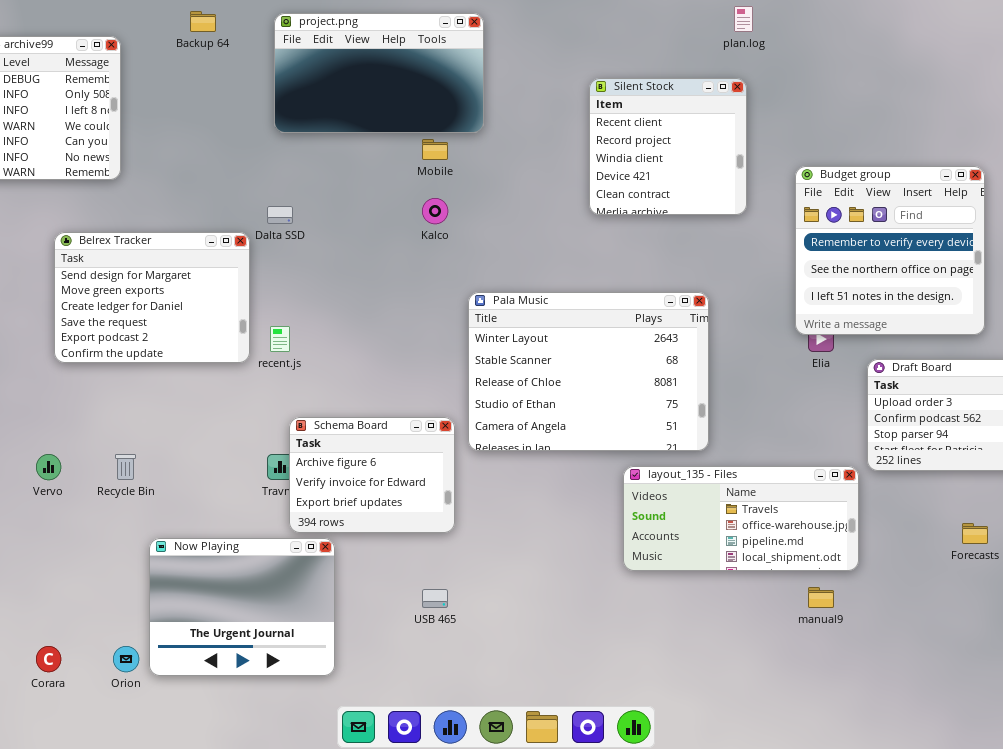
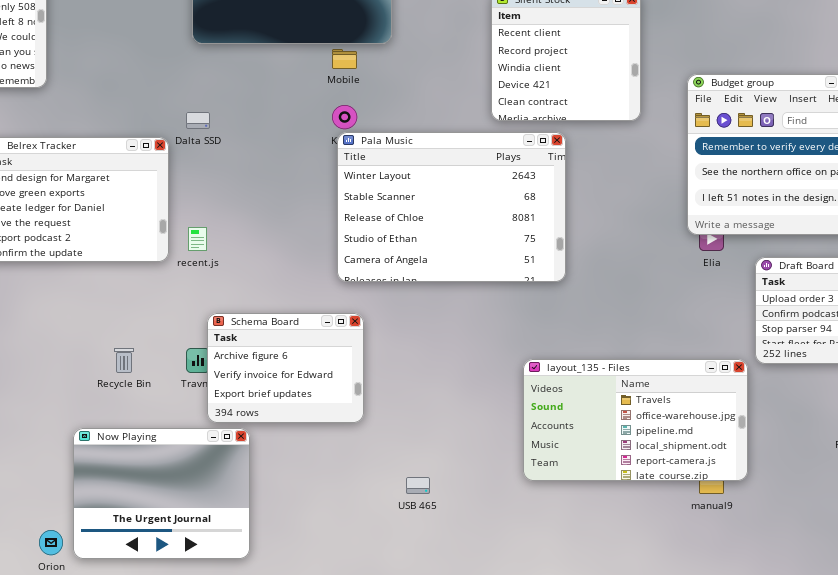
Pala Music: [468,292,709,451] -> [337,132,566,282], moved
Recycle Bin: [115,454,136,480] -> [114,348,134,373], moved
layout_135 - Files: [623,466,859,571] -> [523,359,748,481], resized
USB 465: [422,589,448,608] -> [406,477,430,494], moved

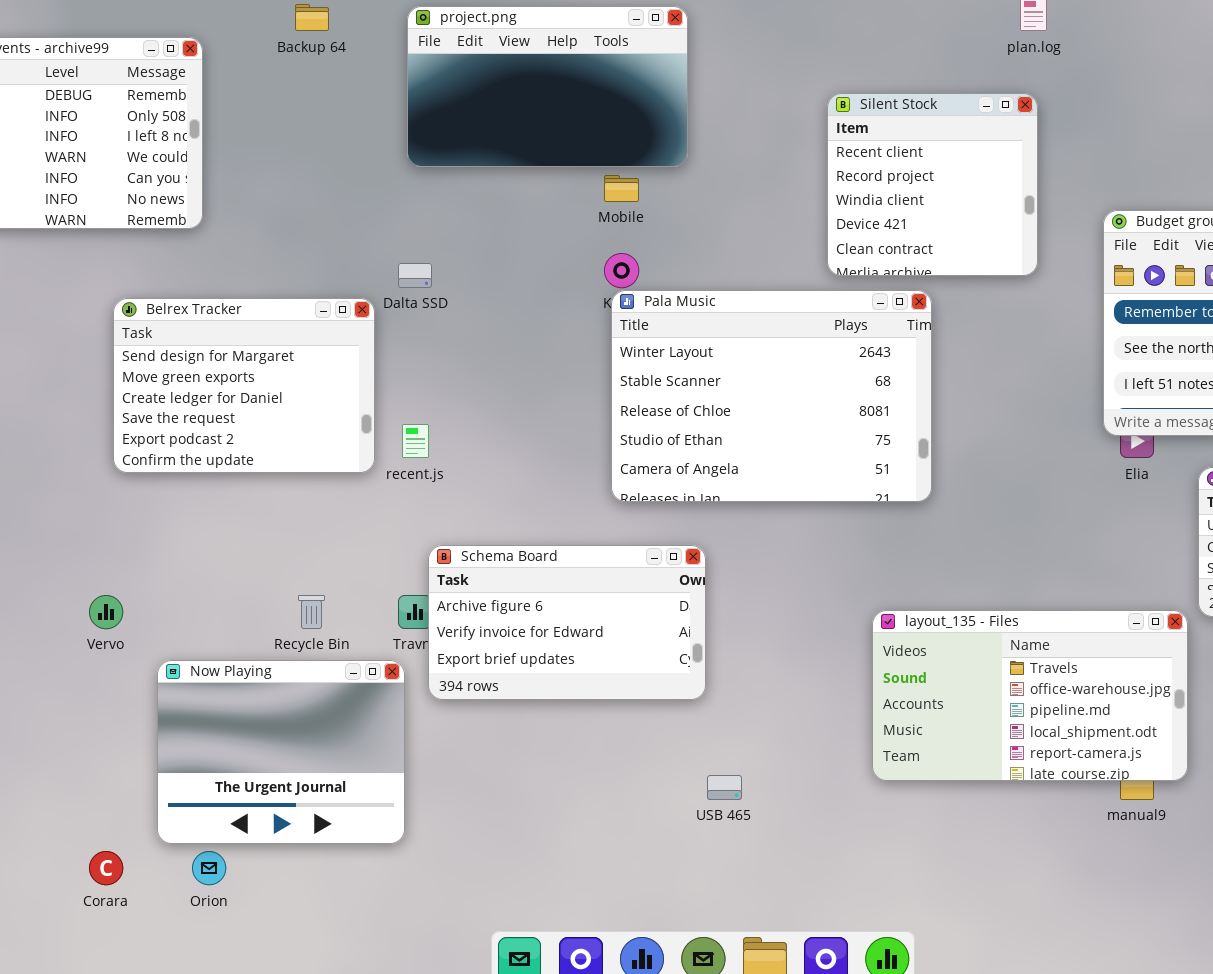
Schema Board: [207,313,364,423] -> [428,545,706,700], resized
Now Playing: [73,428,250,559] -> [157,660,405,844], moved

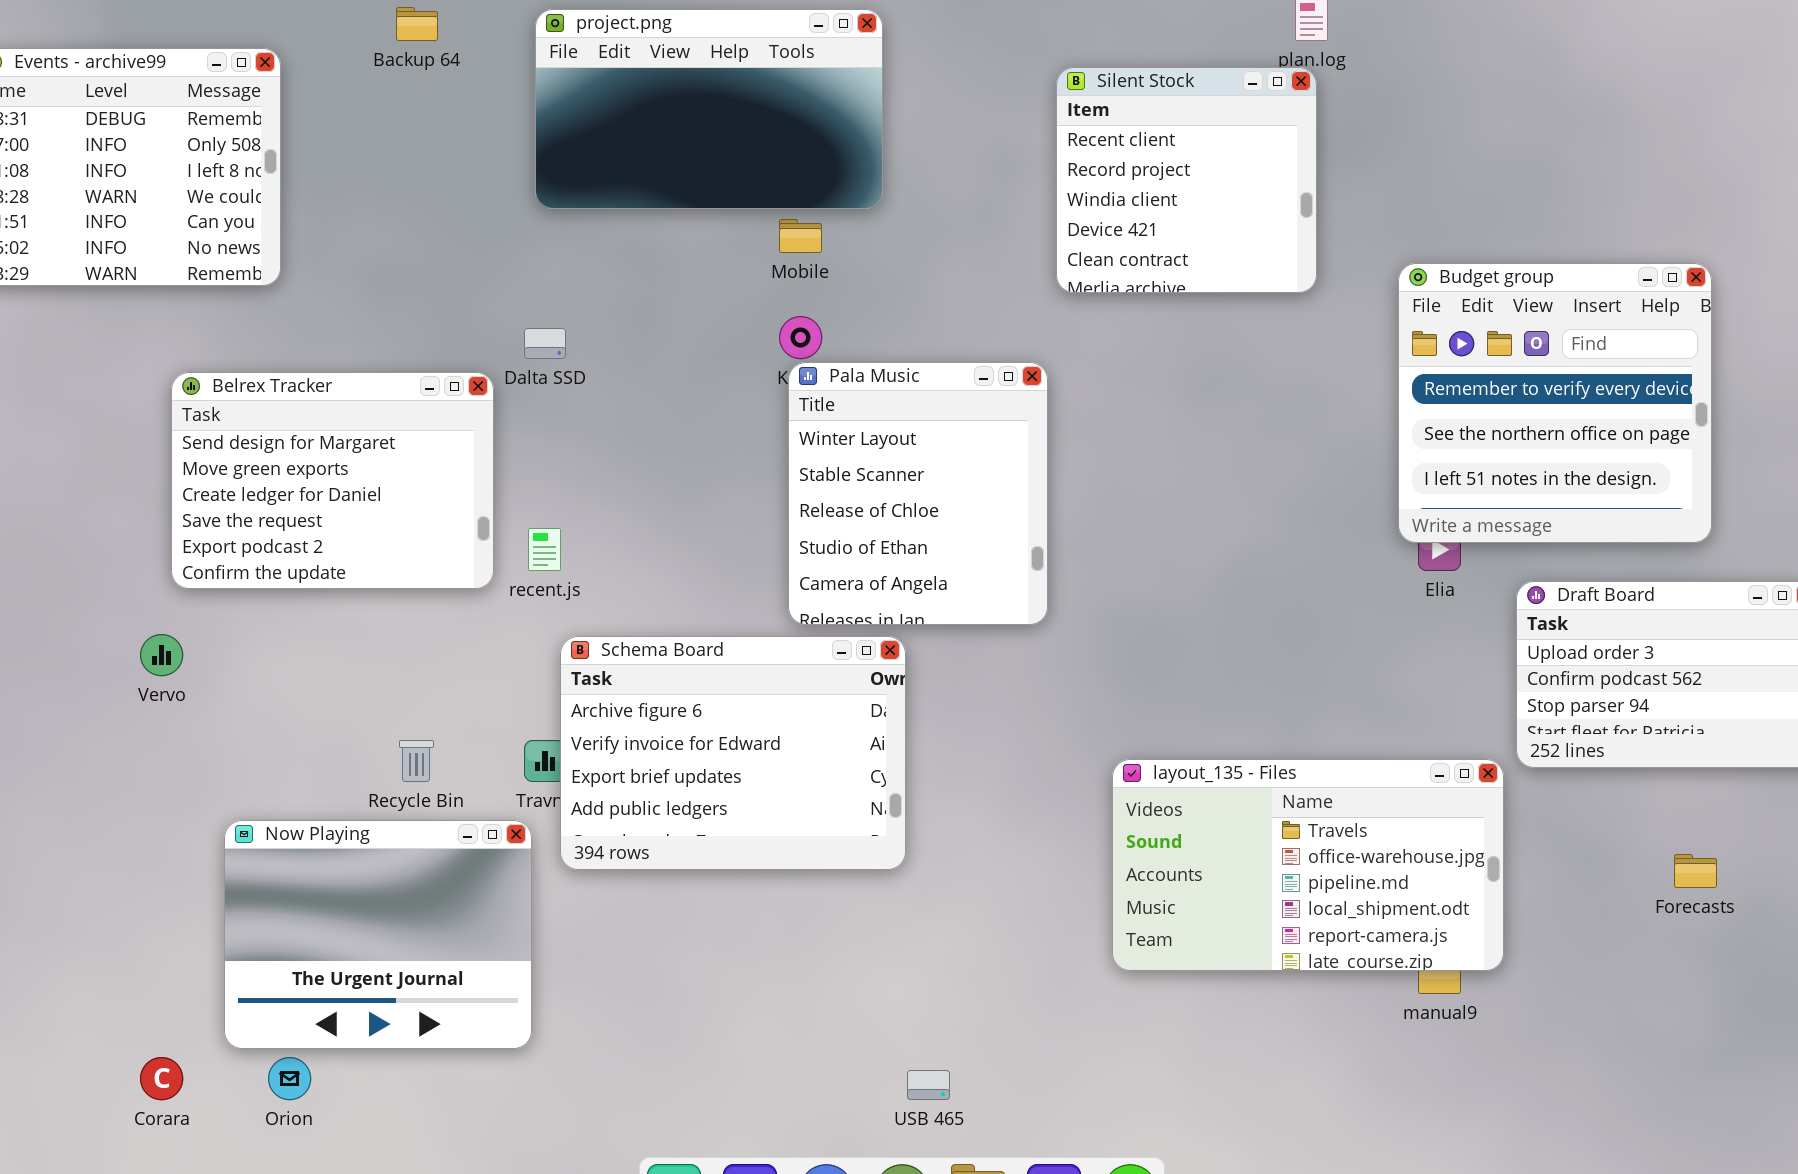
Silent Stock: [827,93,1038,276] -> [1056,67,1317,293], moved
Pala Music: [611,290,932,502] -> [788,362,1048,625], resized
Schema Board: [428,545,706,700] -> [560,636,906,870], resized
Vervo: [89,595,123,629] -> [140,634,183,676], moved
USB 465: [707,775,742,800] -> [907,1070,950,1100], moved

